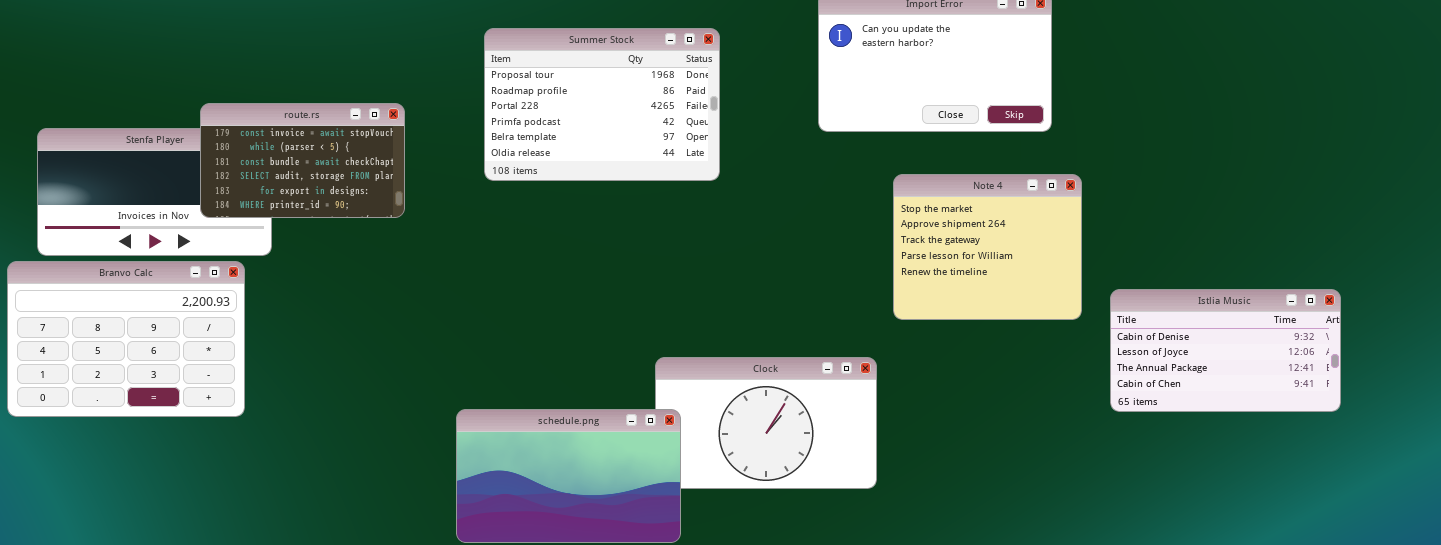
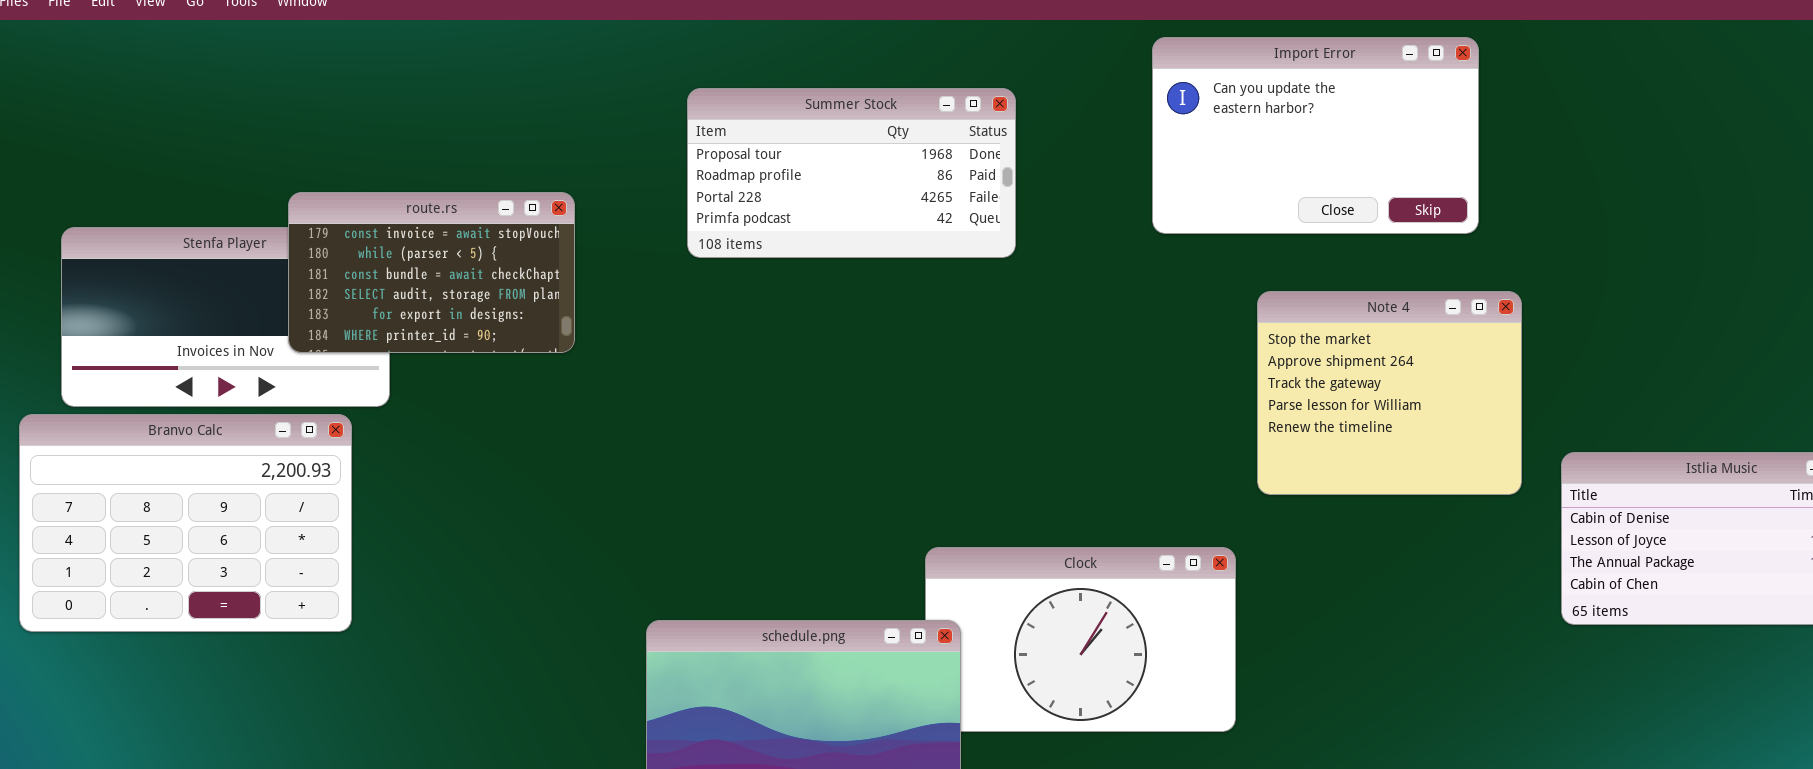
Summer Stock: [484,28,720,181] -> [687,88,1016,258], resized

